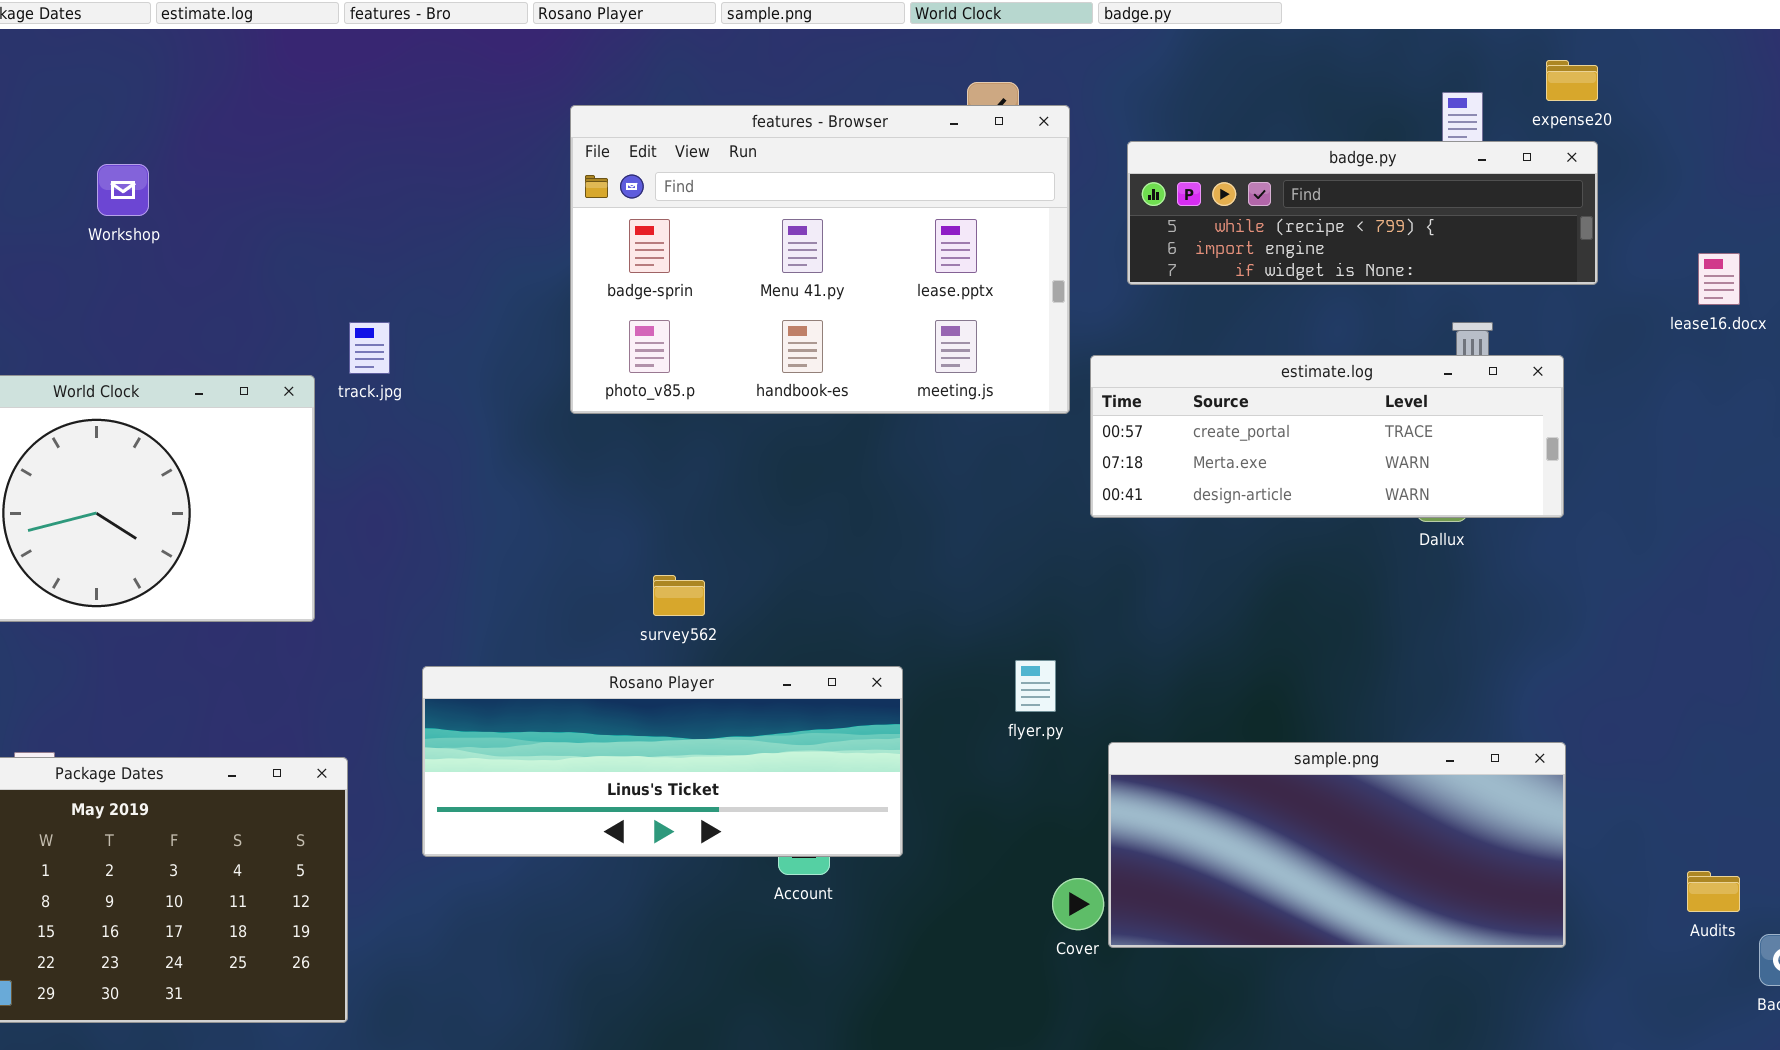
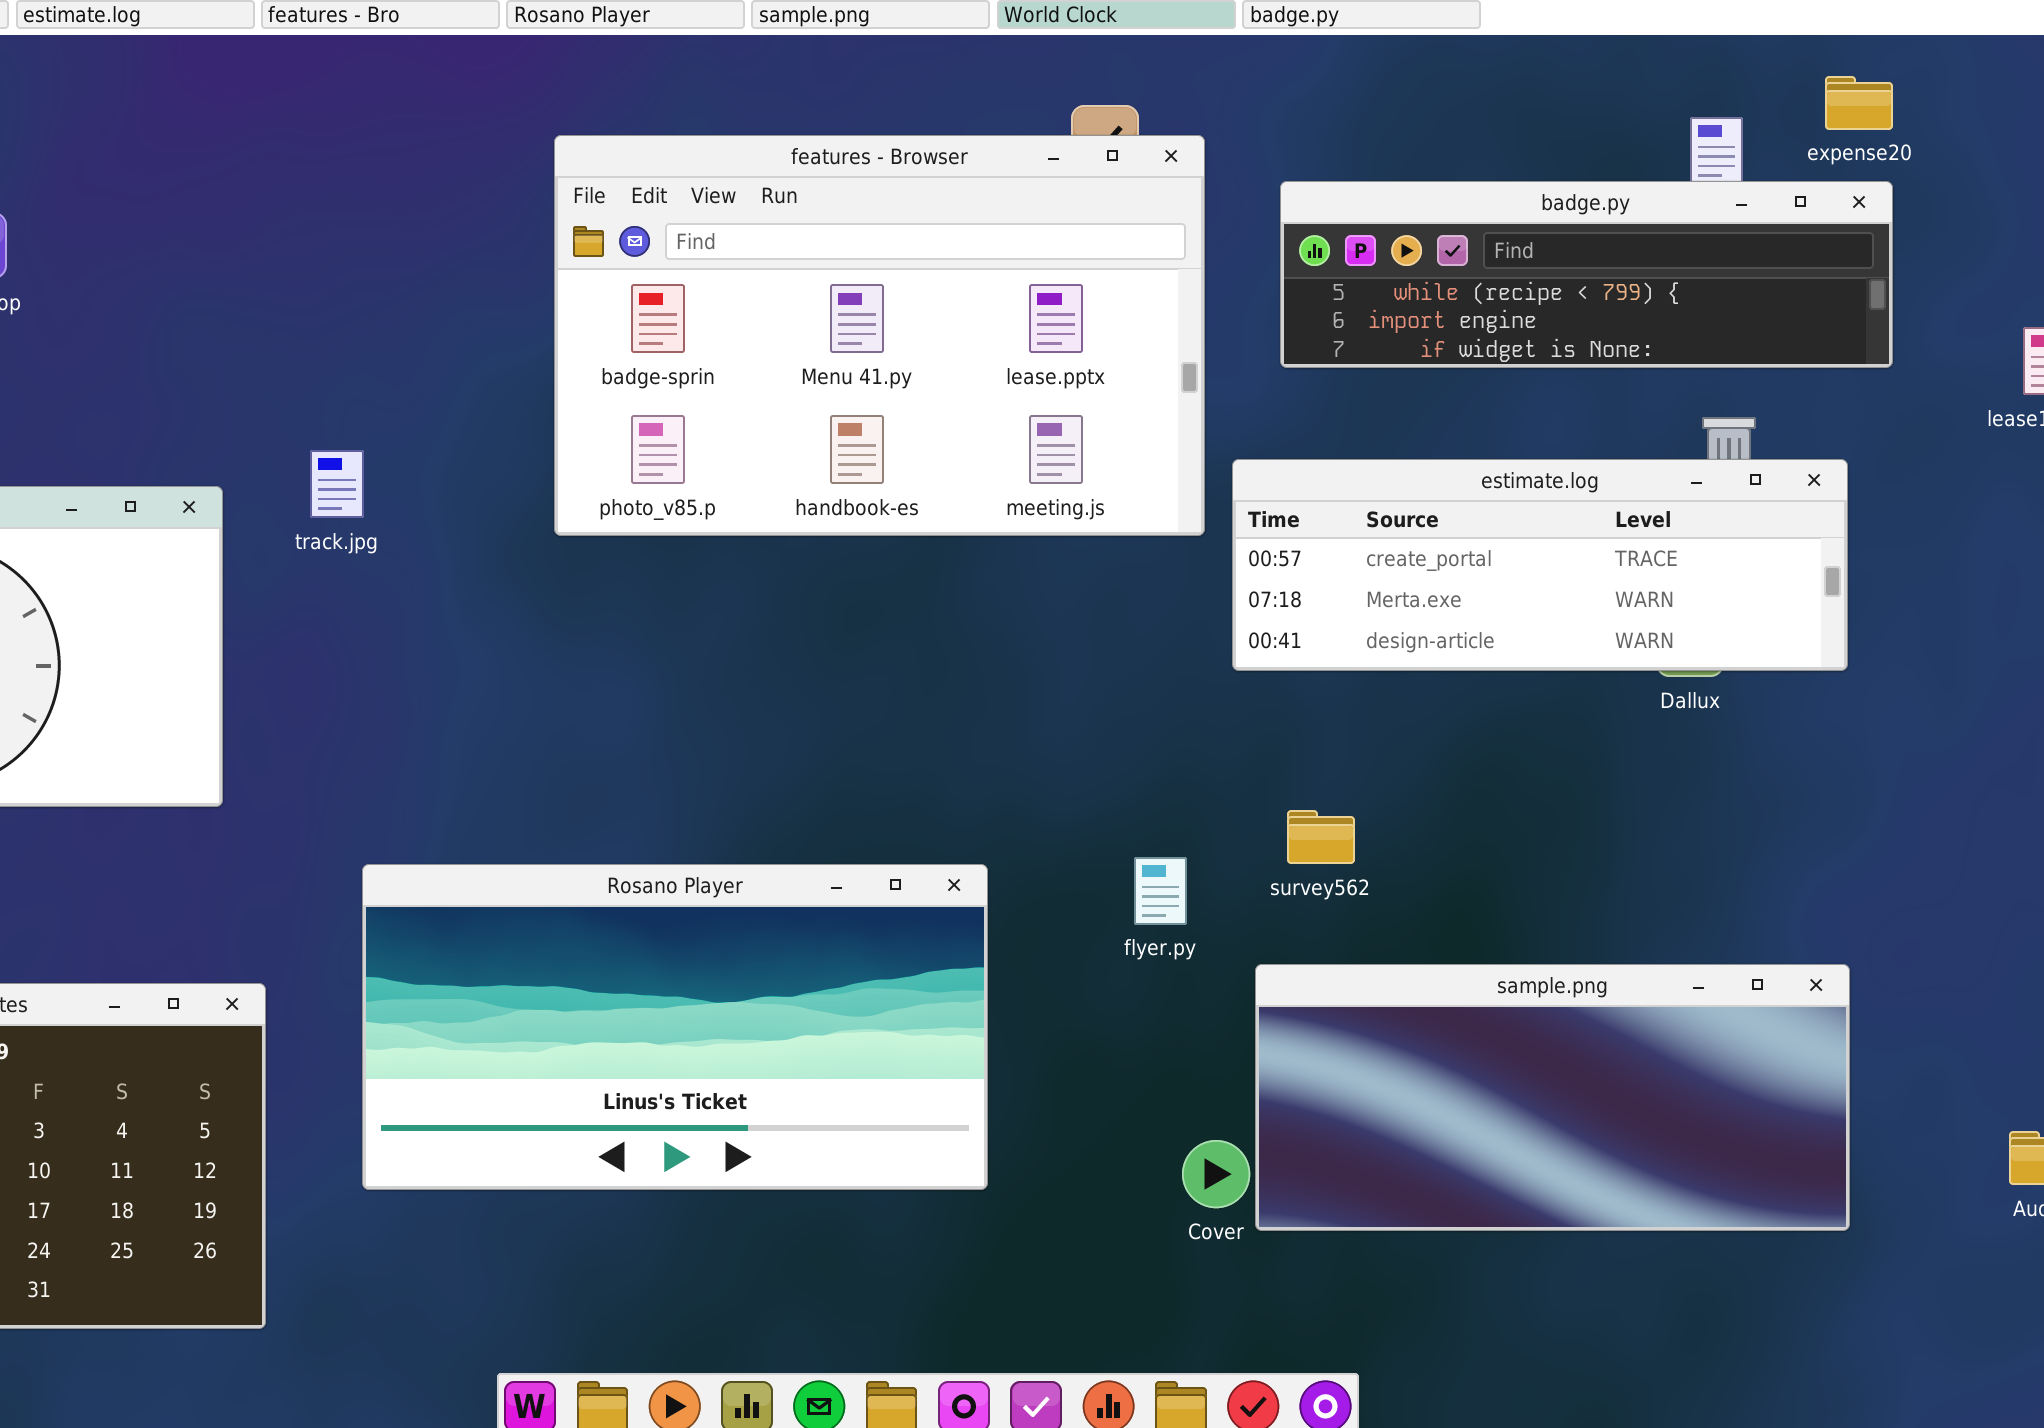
track.jpg: [349,322,390,374] -> [310,450,364,518], moved
survey562: [653,575,705,616] -> [1287,810,1355,864], moved
Rosano Player: [422,666,903,857] -> [362,864,988,1190], resized

